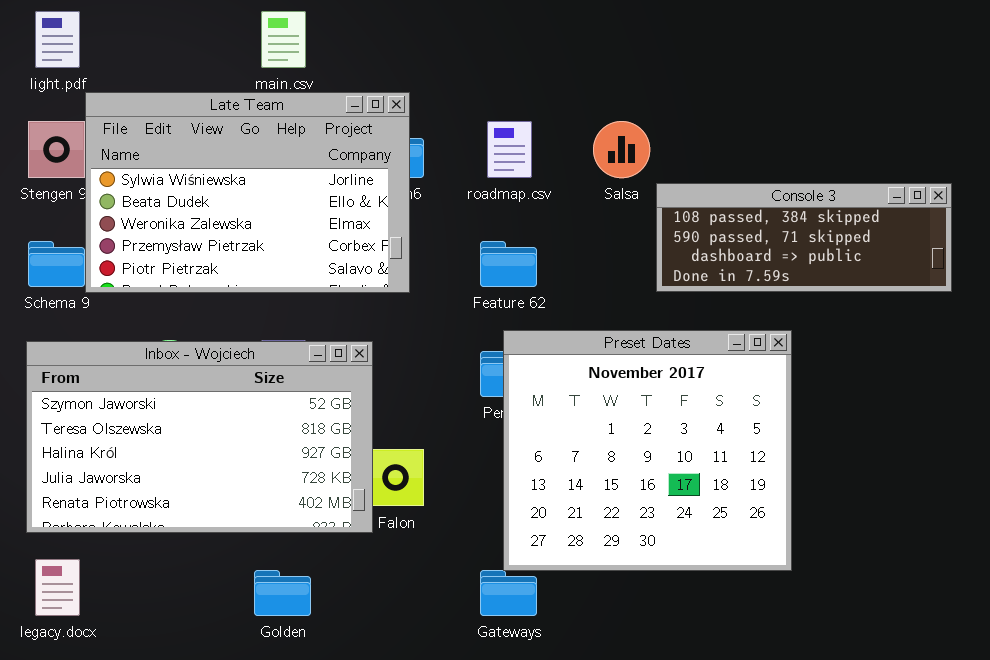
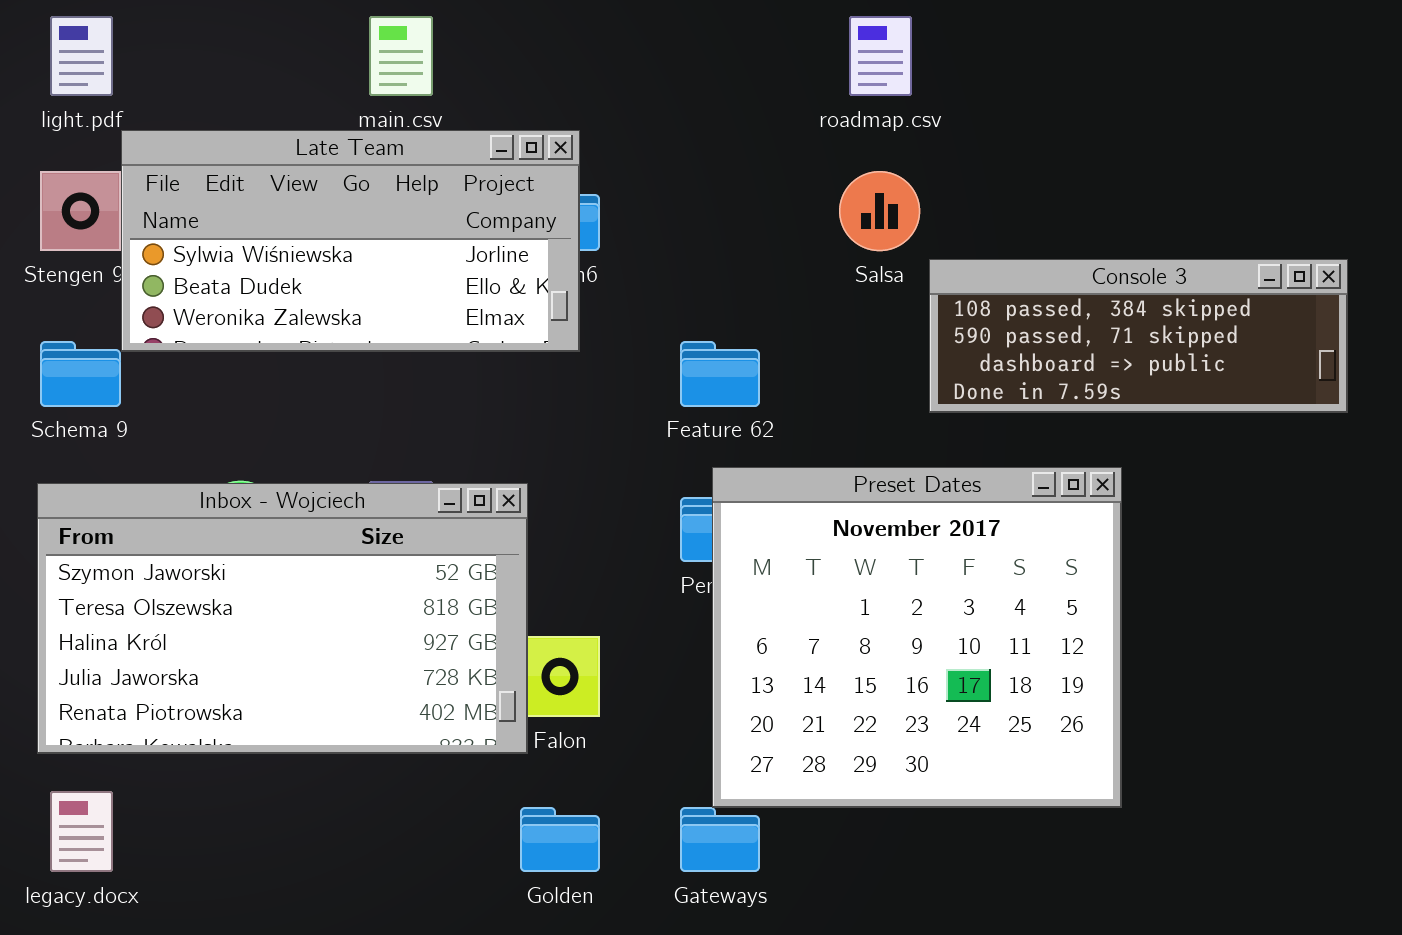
Late Team: [85,92,410,293] -> [121,130,580,352], resized
roadmap.csv: [487,121,532,178] -> [849,16,912,96], moved
Golden: [254,570,311,616] -> [520,807,600,872], moved

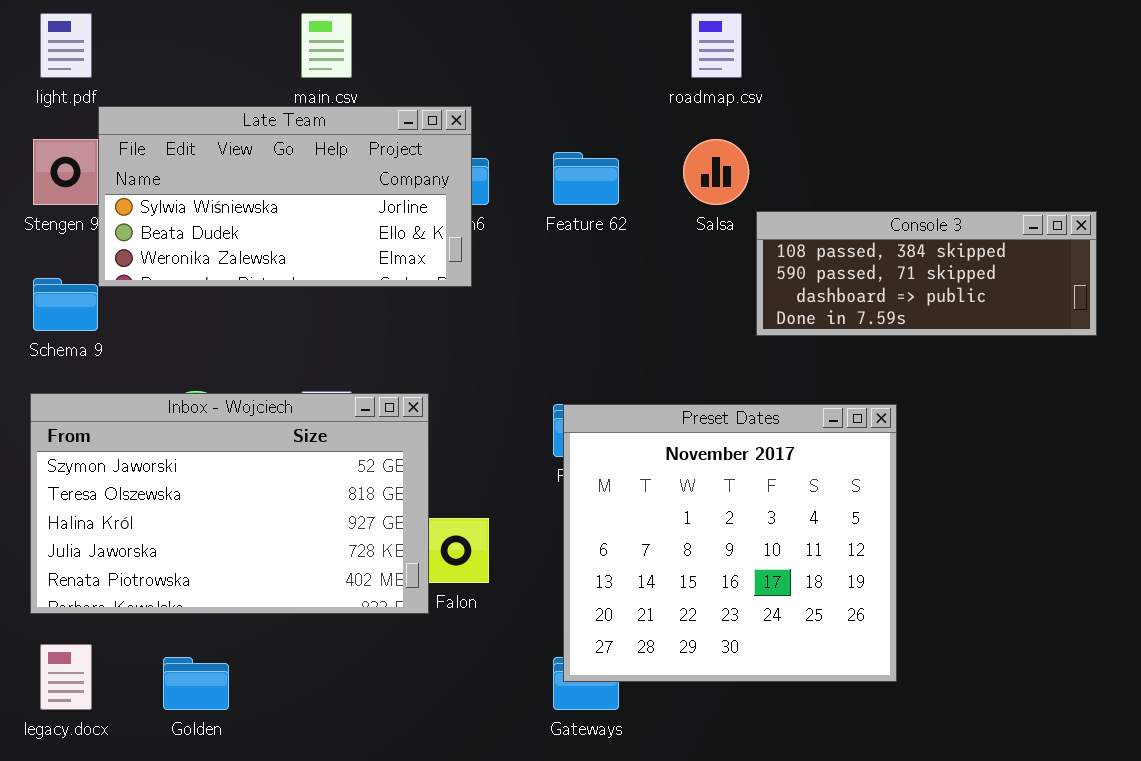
Feature 62: [680,341,760,407] -> [553,152,619,205], moved
Preset Dates: [712,467,1122,808] -> [563,404,897,682], moved
Golden: [520,807,600,872] -> [163,657,229,710], moved

